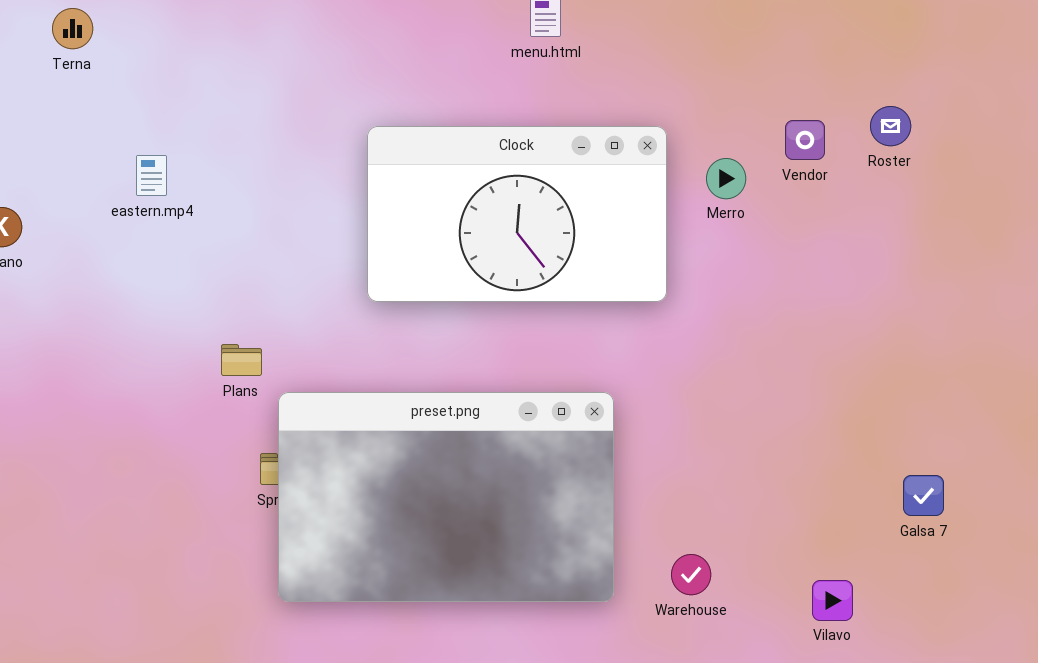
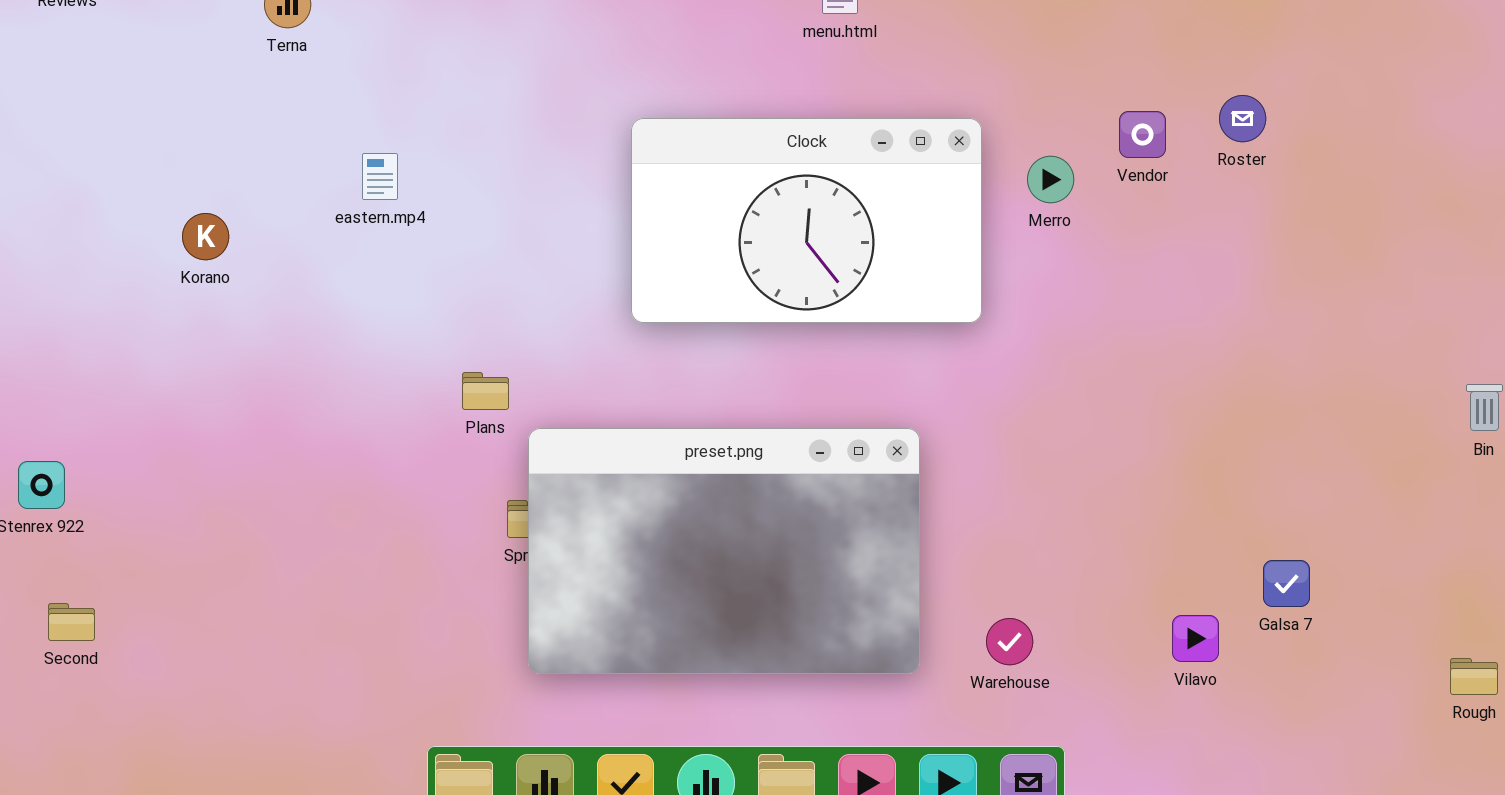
Galsa 7: [903,475,944,516] -> [1263,560,1310,607], moved
Vilavo: [812,580,853,621] -> [1172,615,1219,662], moved

